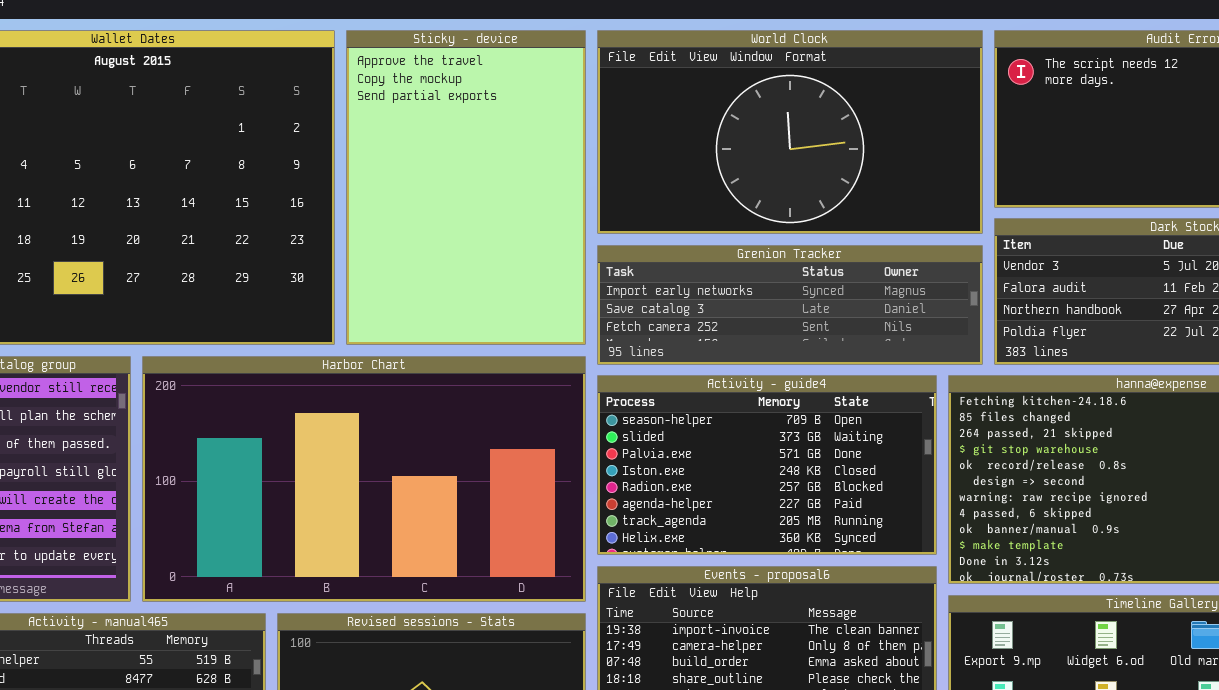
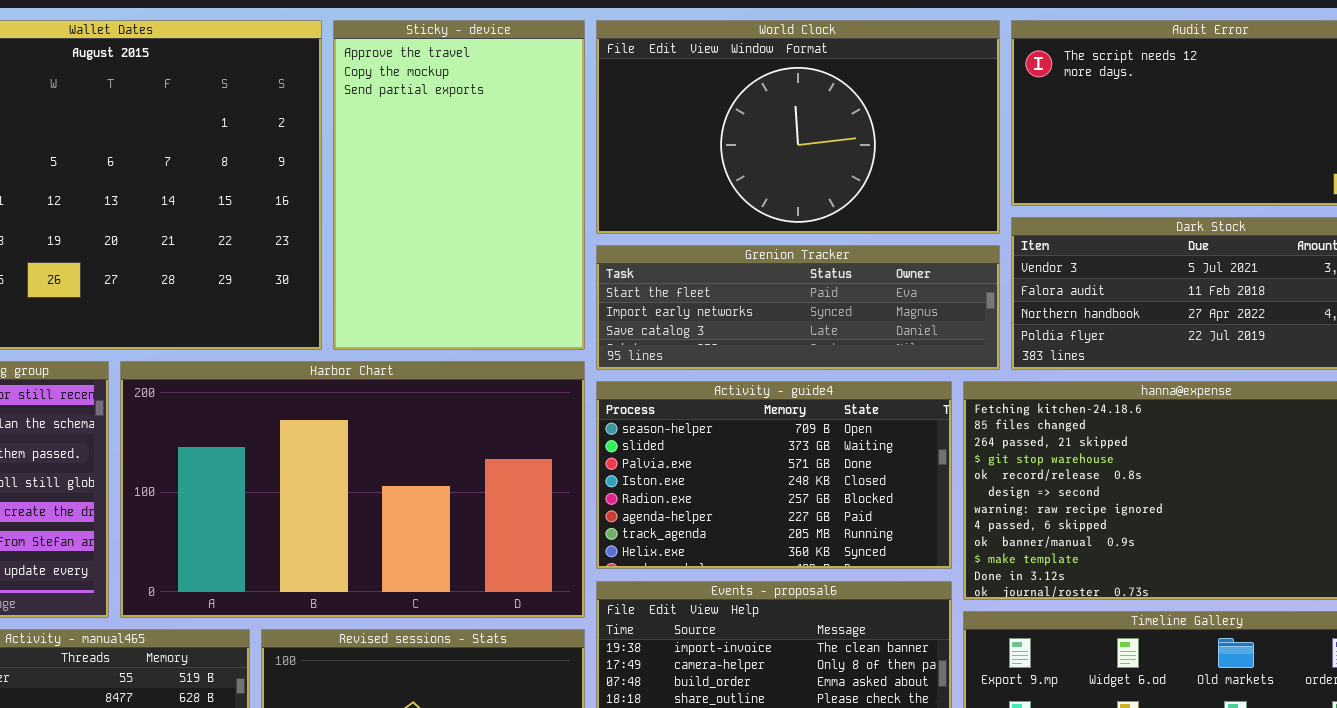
Grenion Tracker: [597,245,983,365] -> [596,245,1000,370], scrolled up 1 row

